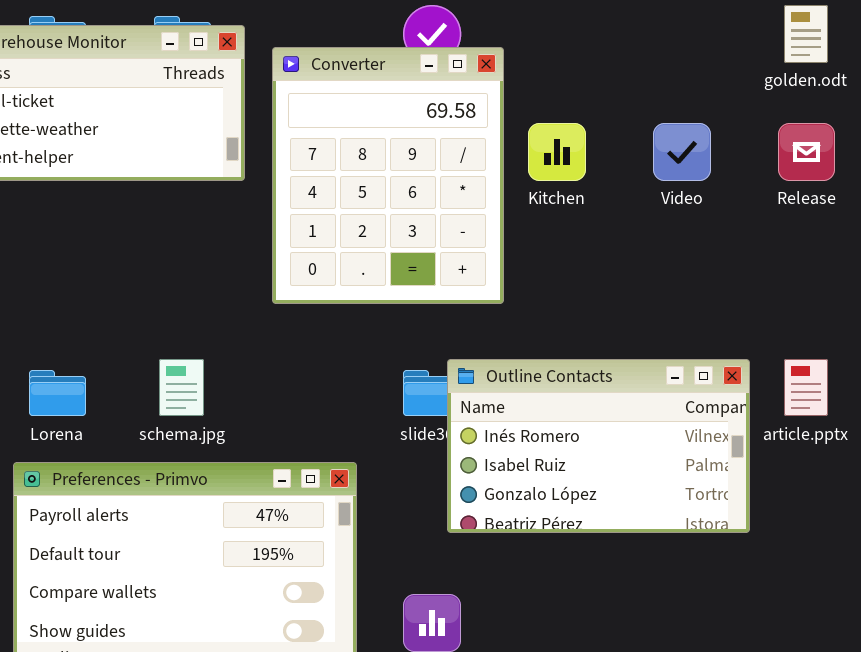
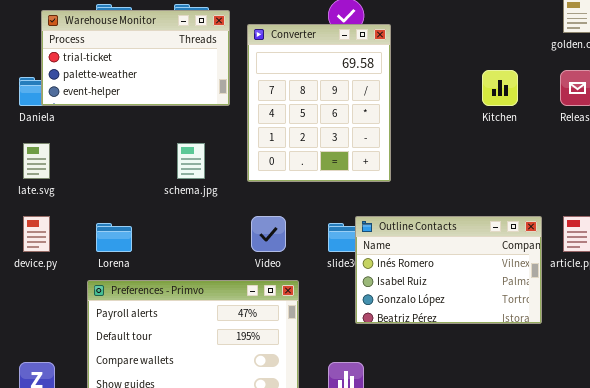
Kitchen: [528,123,586,181] -> [482,70,518,106], moved
Video: [653,123,711,181] -> [251,216,286,252], moved
schema.jpg: [159,359,204,416] -> [177,143,205,179], moved

